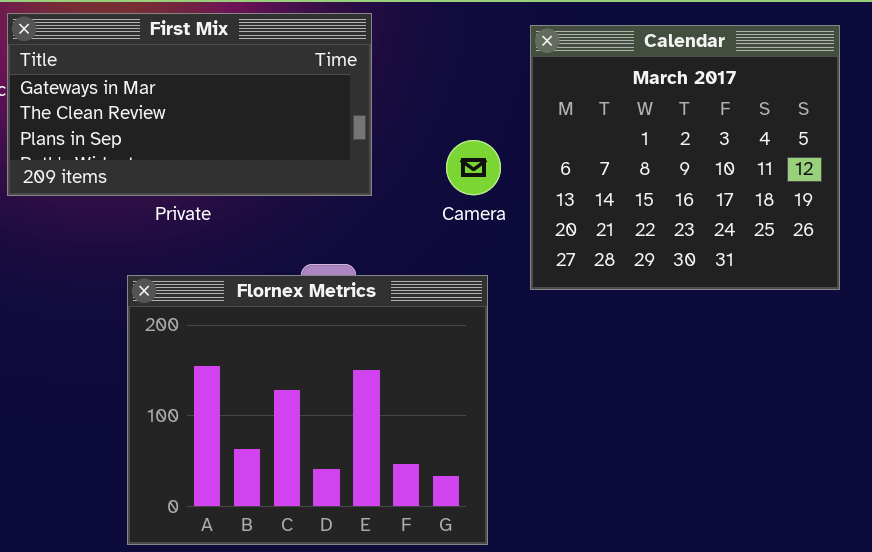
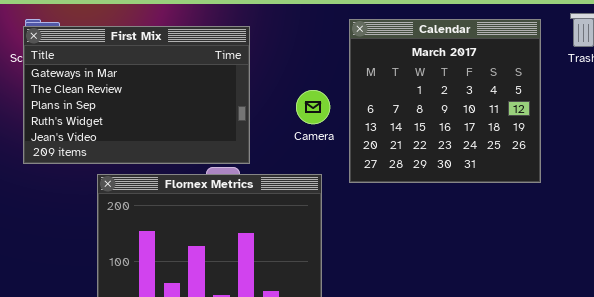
First Mix: [7,13,372,196] -> [23,26,250,164], moved, resized

